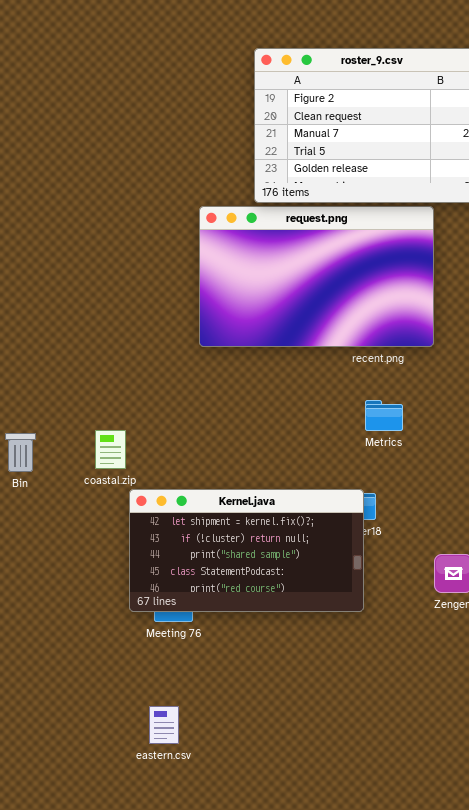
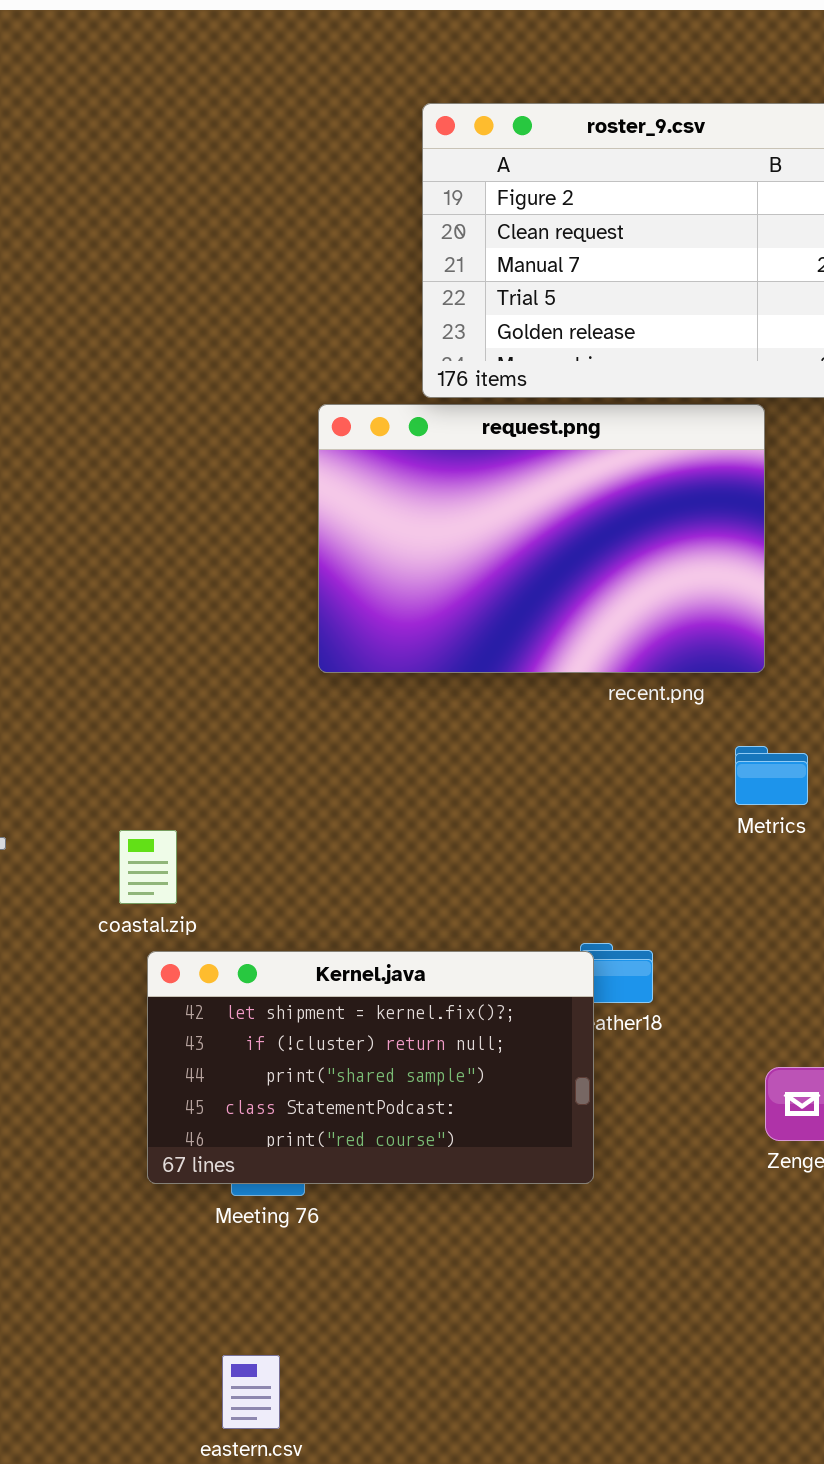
Metrics: [365,400,403,431] -> [735,746,808,805], moved
Kernel.java: [129,489,364,612] -> [147,951,594,1184], moved

